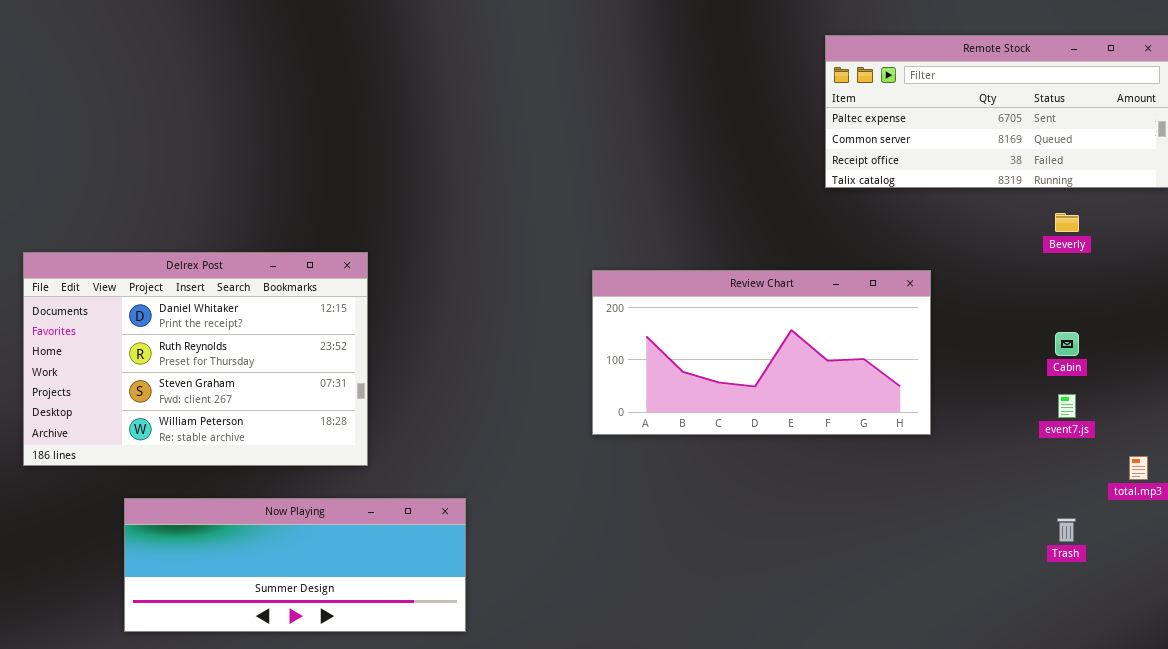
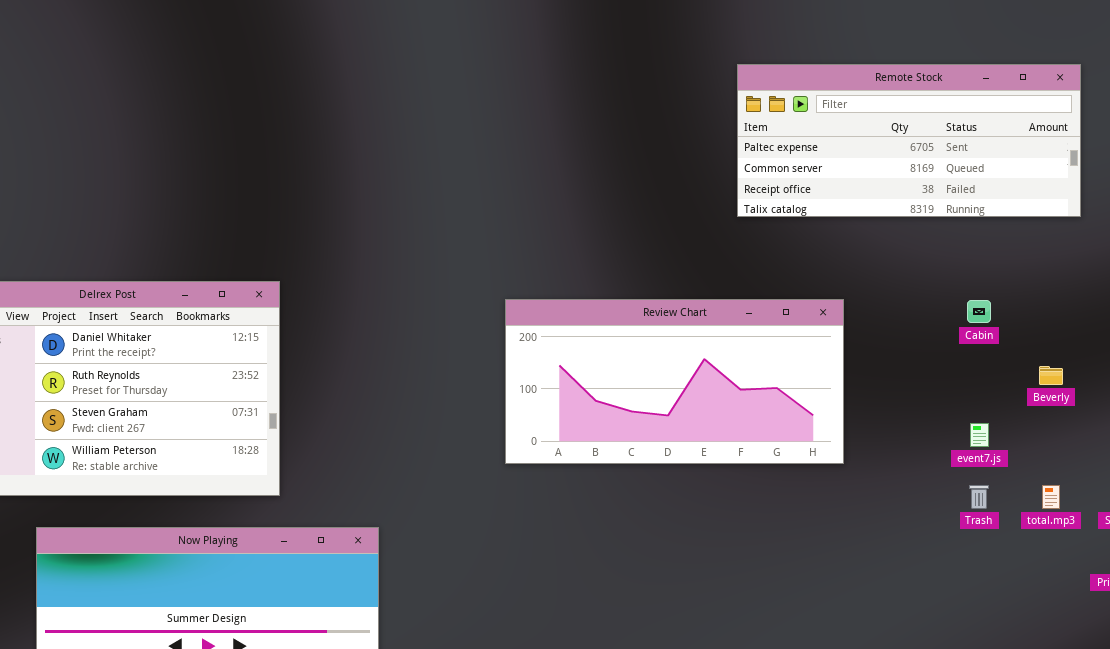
Beverly: [1055,213,1079,232] -> [1039,366,1063,385], moved
Cabin: [1055,332,1079,356] -> [967,300,991,323], moved
Trash: [1057,518,1076,542] -> [969,485,989,509], moved

